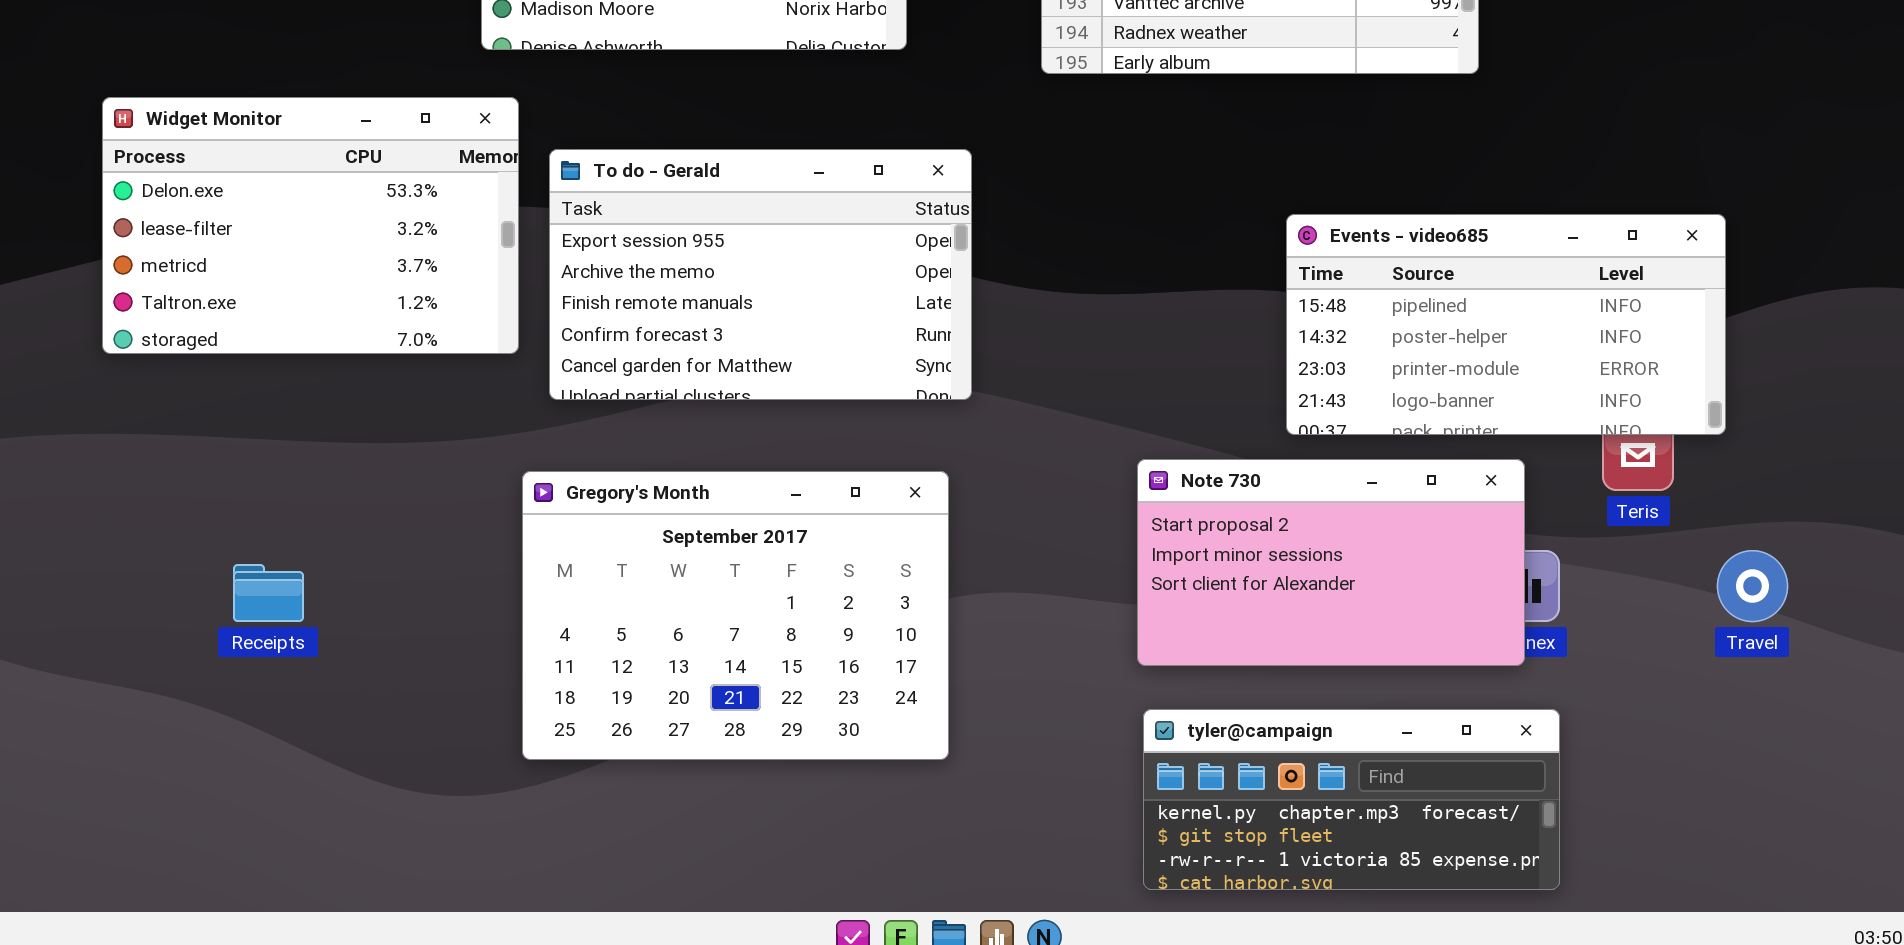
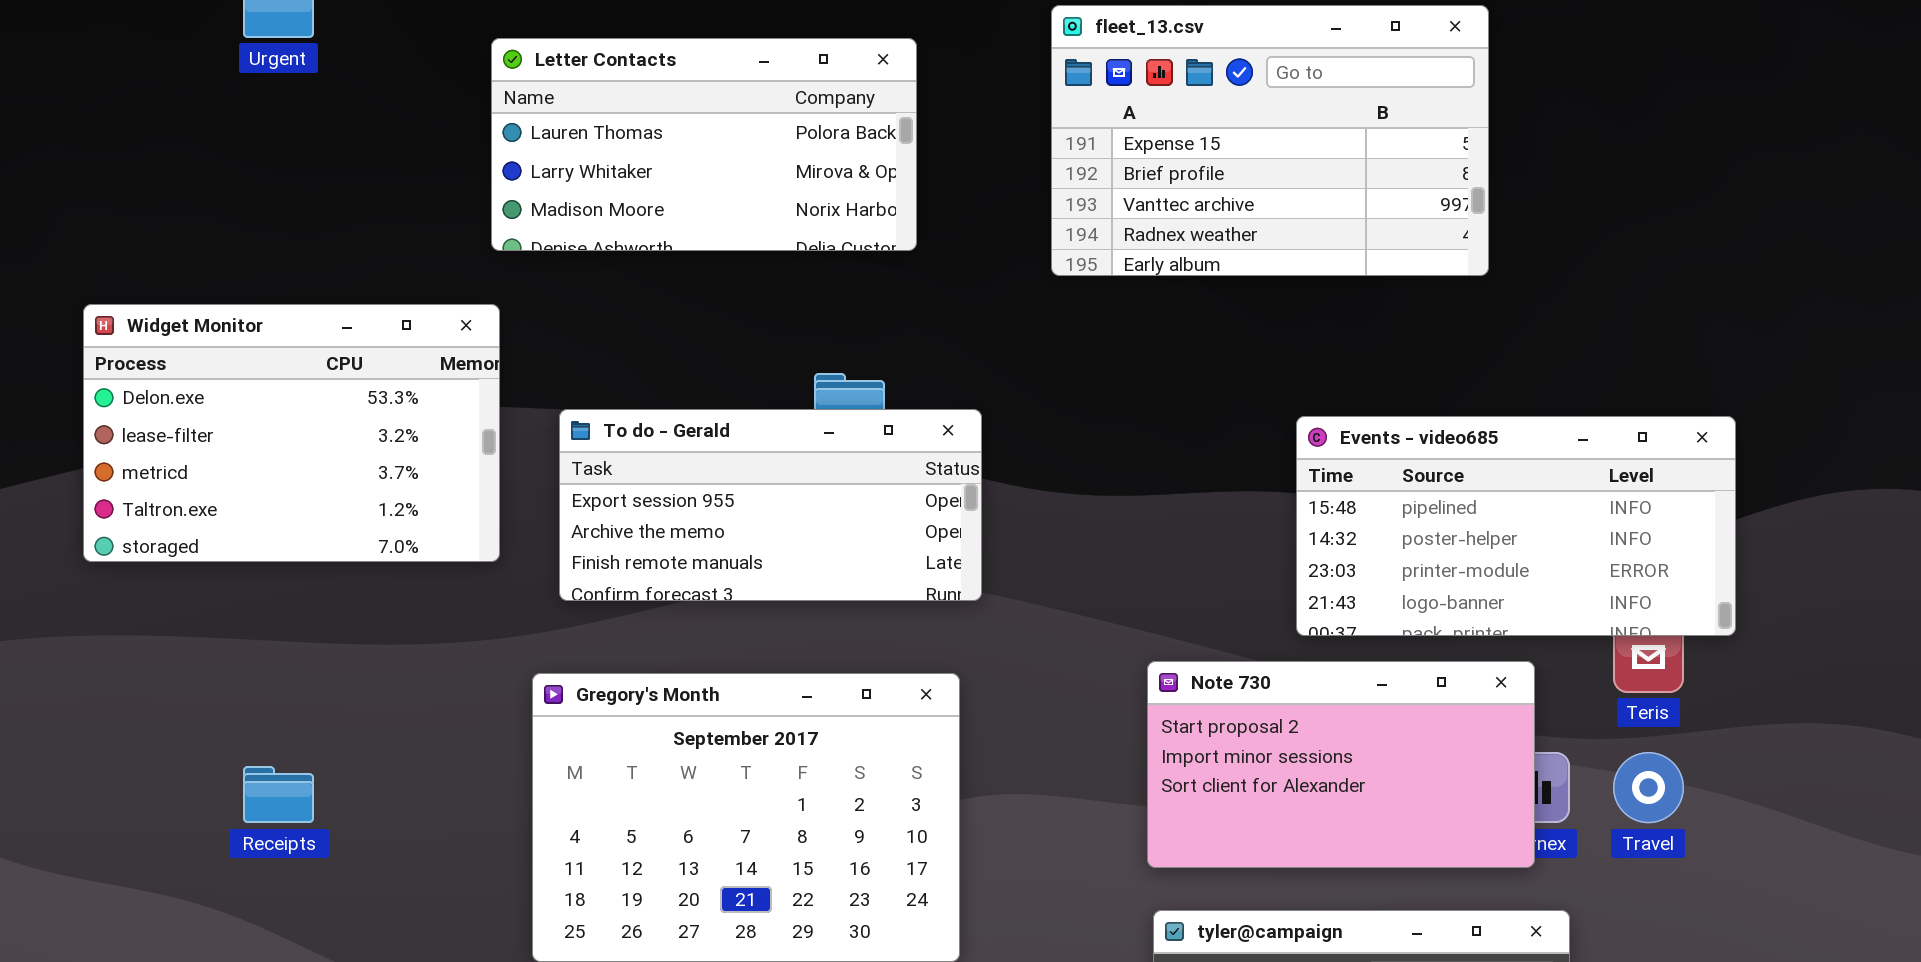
Widget Monitor: [102,97,519,354] -> [83,304,500,562], moved
To do - Gerald: [549,149,972,400] -> [559,409,982,601], resized
Travel: [1717,550,1788,622] -> [1613,752,1684,823], moved

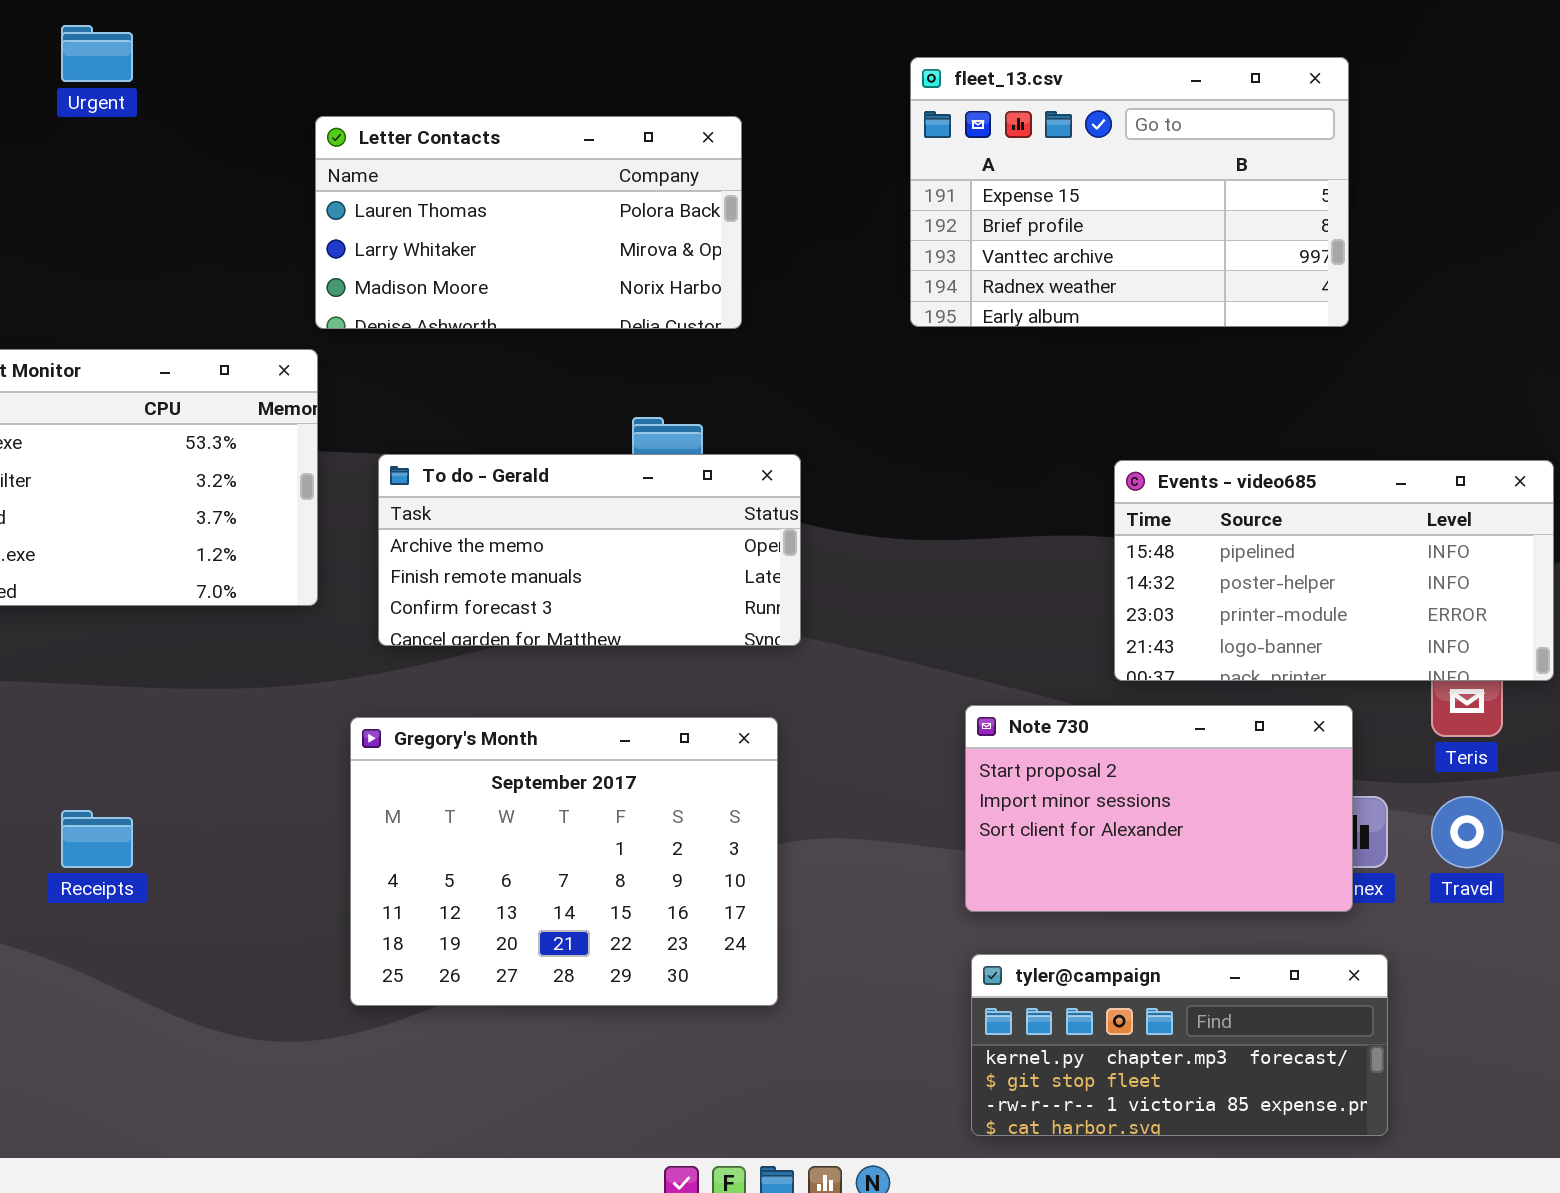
fleet_13.csv: [1051,5,1489,276] -> [910,57,1349,327], moved
Letter Contacts: [491,38,917,251] -> [315,116,742,329], moved
To do - Gerald: [559,409,982,601] -> [378,454,801,646], scrolled down 1 row

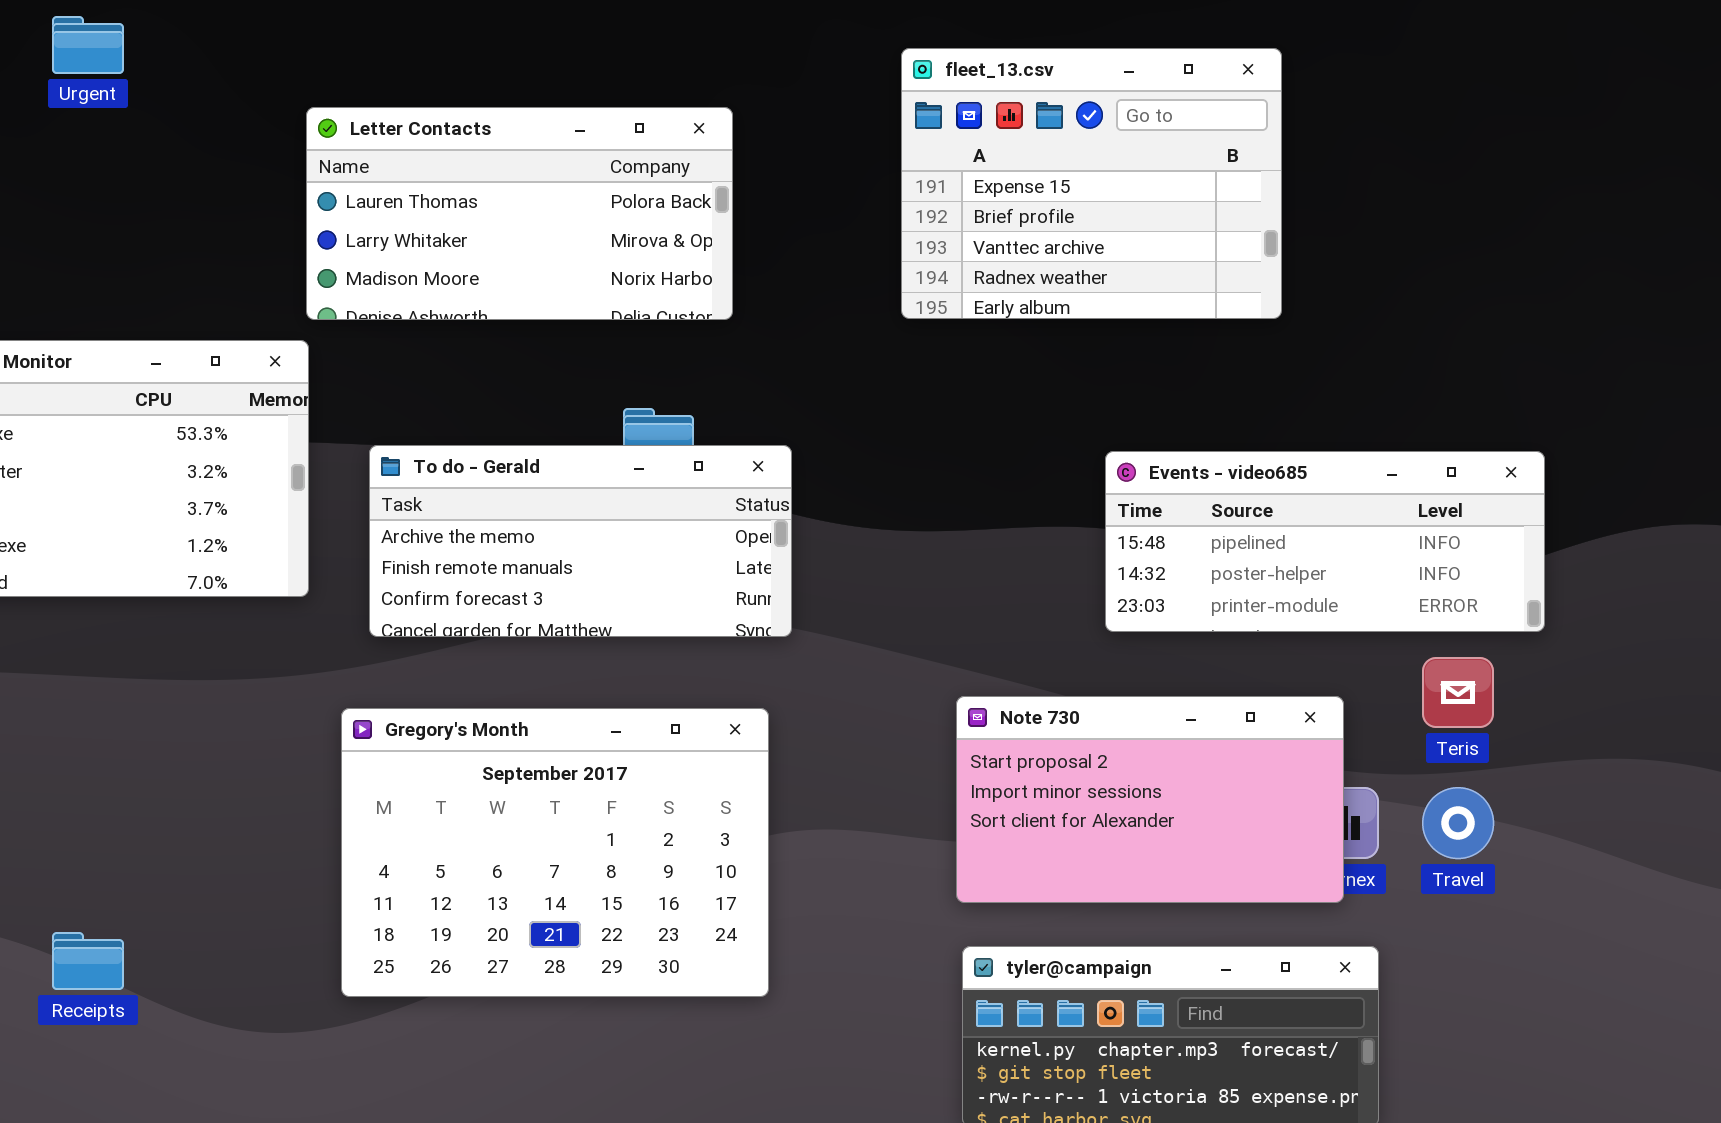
fleet_13.csv: [910,57,1349,327] -> [901,48,1282,319], resized
Events - video685: [1114,460,1554,681] -> [1105,451,1545,632], resized
Receipts: [61,810,133,868] -> [52,932,124,990], moved

